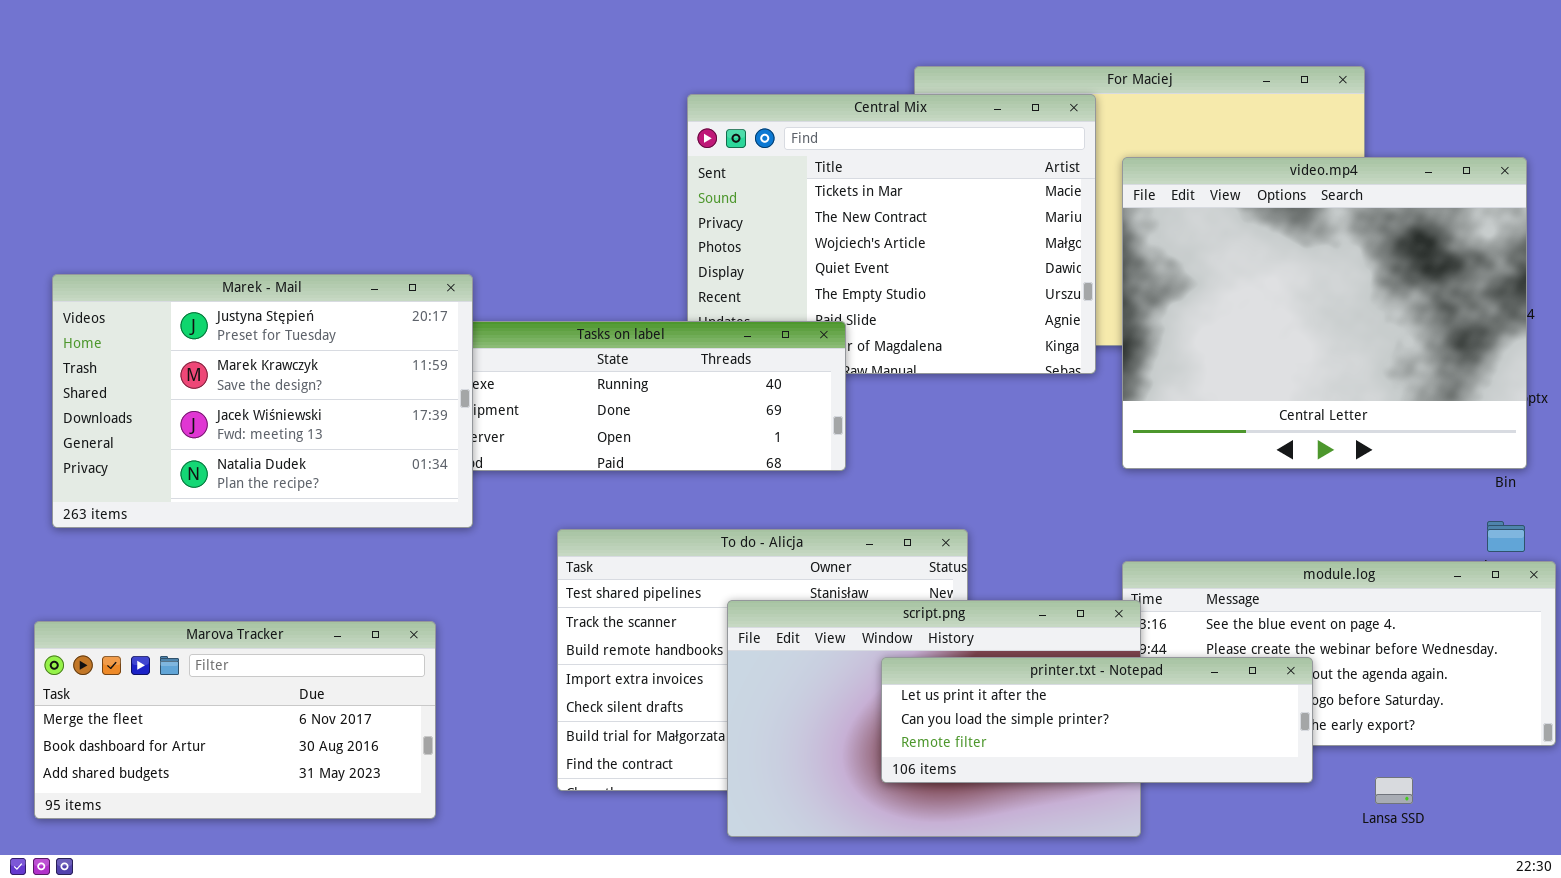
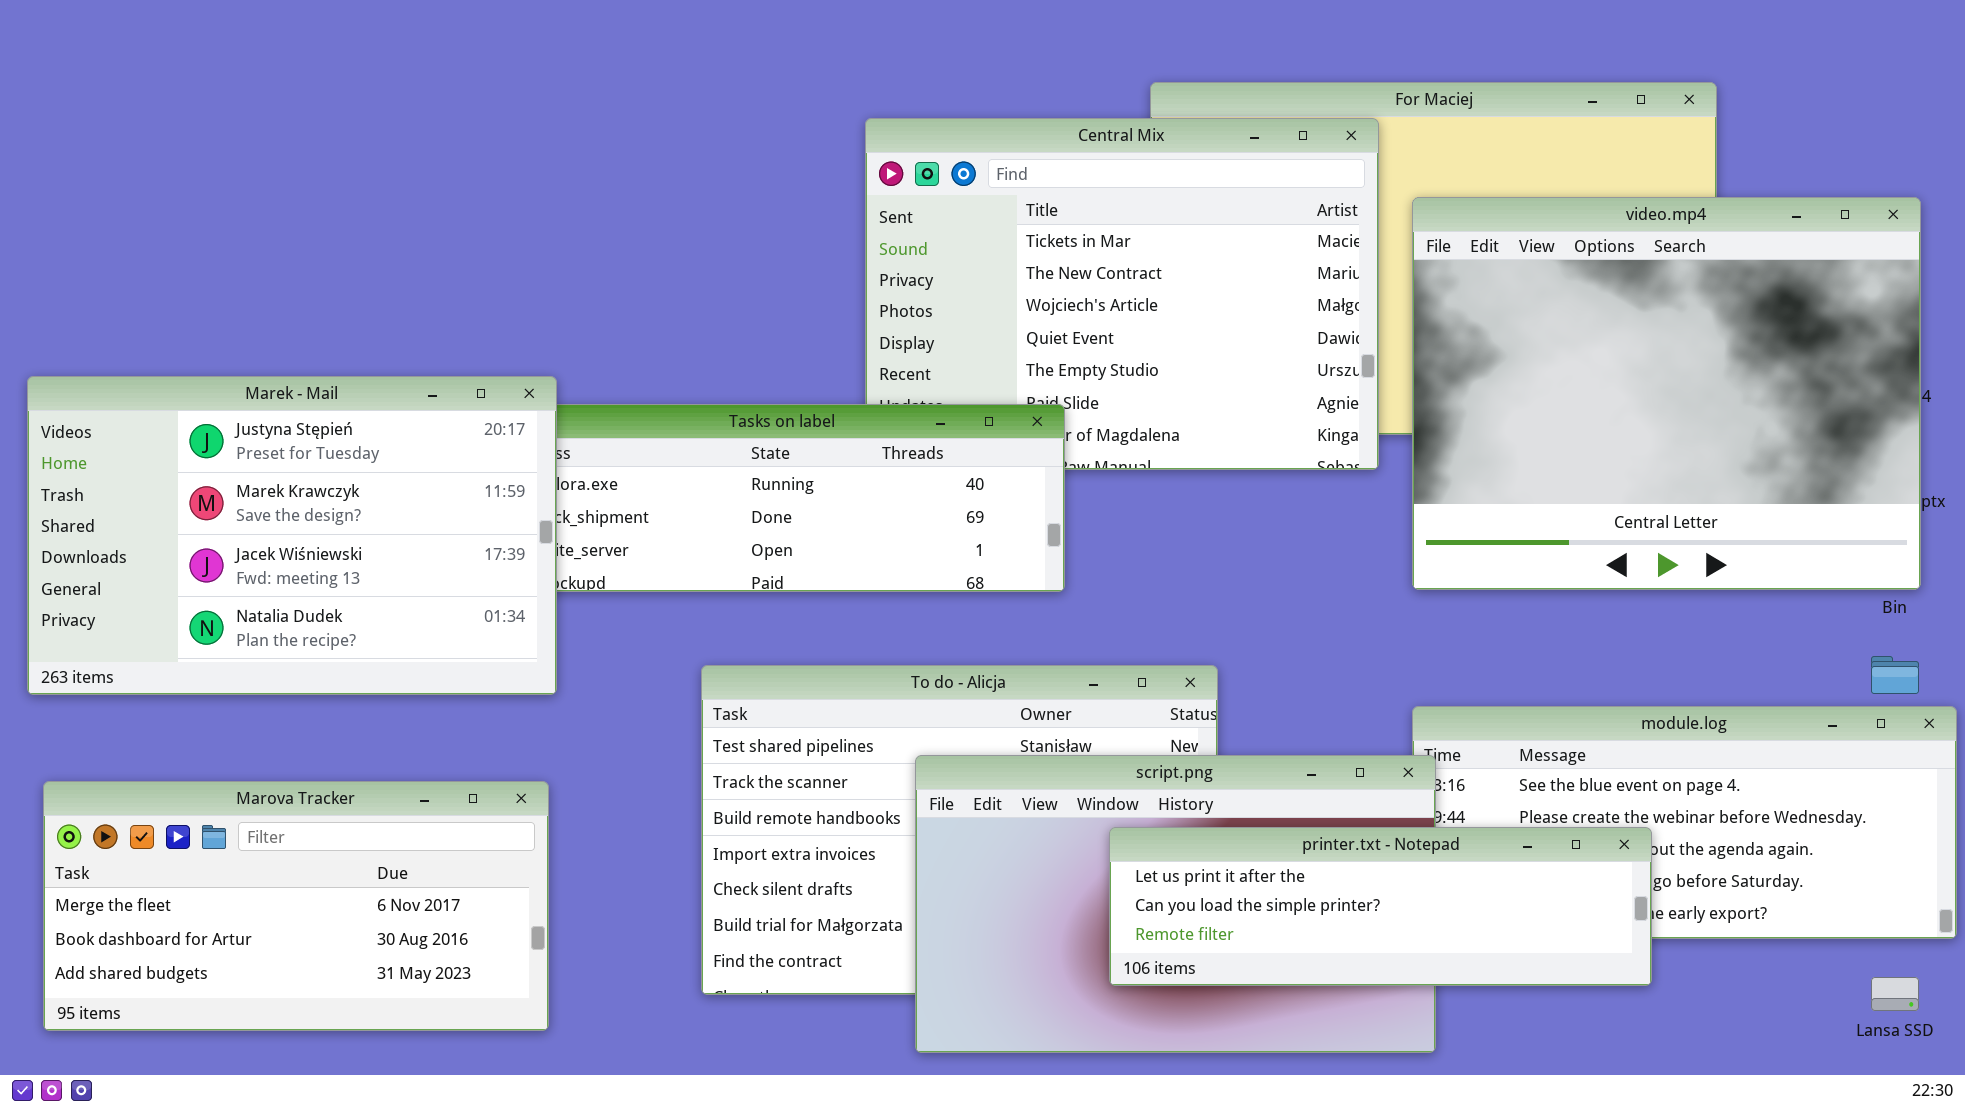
Marek - Mail: [52,274,473,528] -> [27,376,557,695], moved
Lansa SSD: [1375,777,1413,804] -> [1871,977,1919,1011], moved

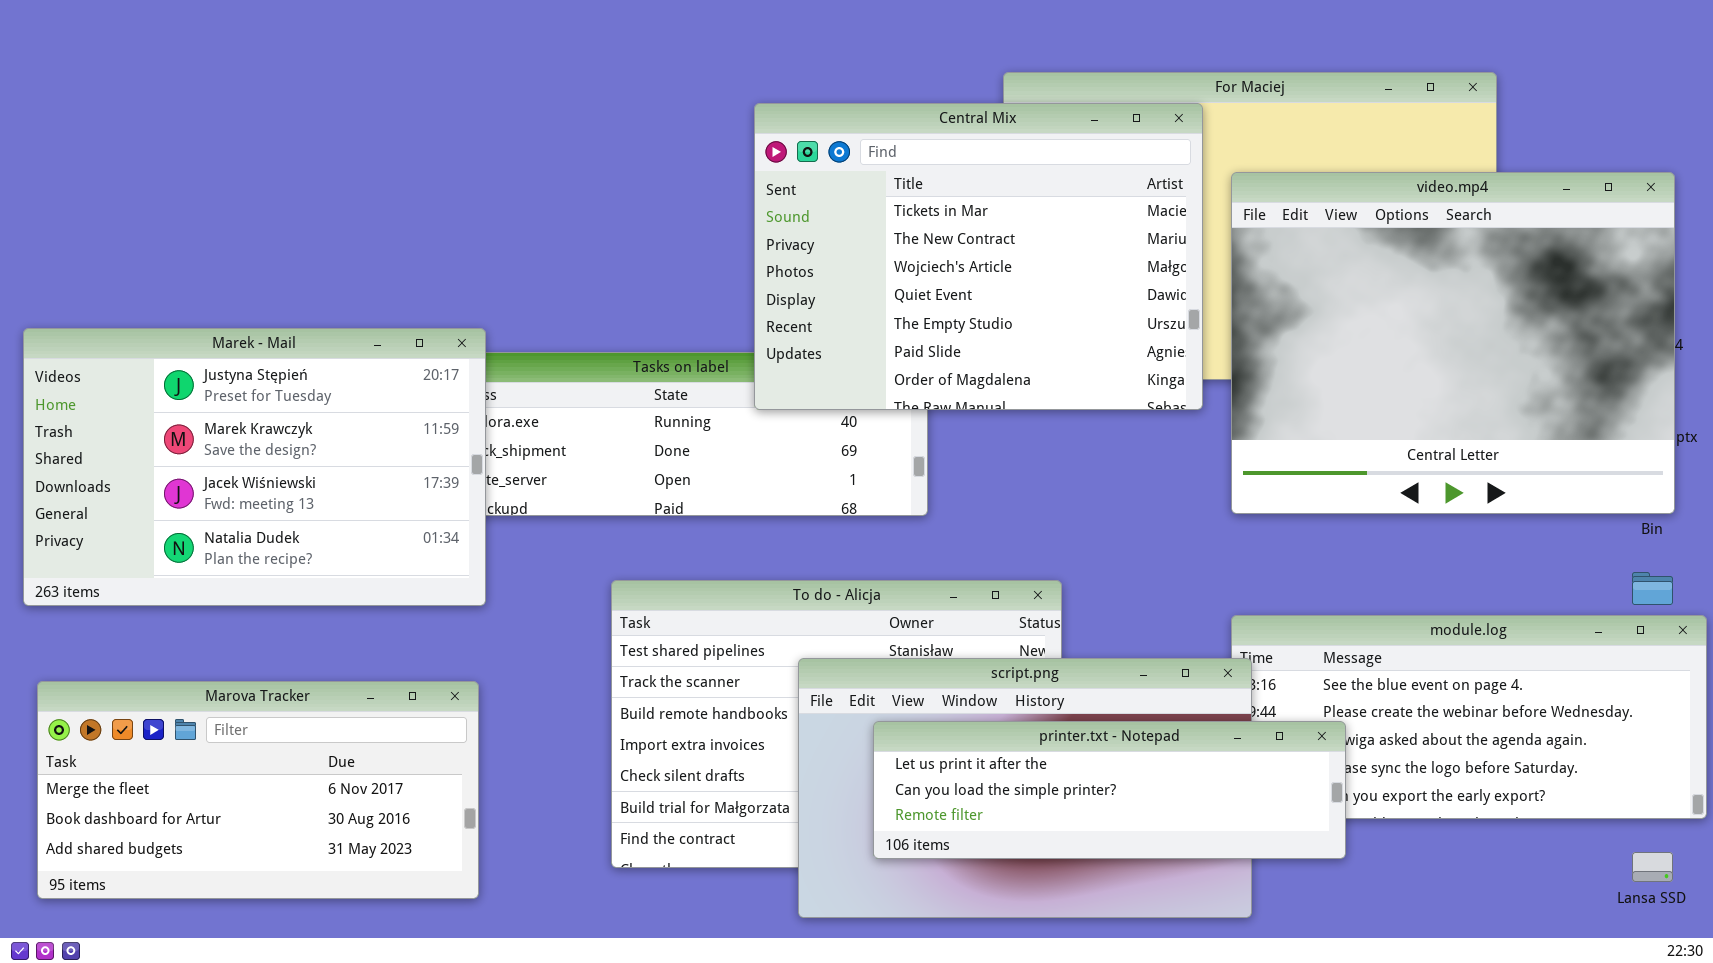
Central Mix: [865,118,1379,470] -> [754,103,1203,410], raised
printer.txt - Notepad: [1109,827,1652,986] -> [873,721,1346,859], moved

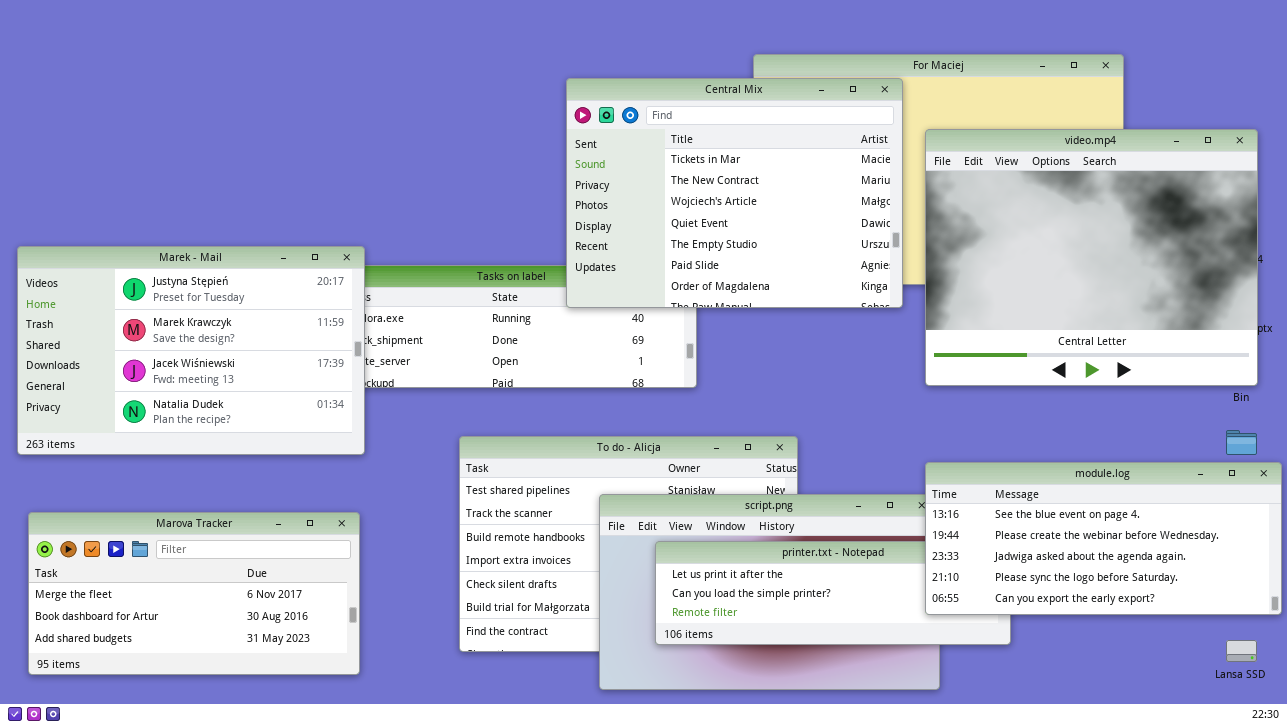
module.log: [1231,615,1707,819] -> [925,462,1282,615], raised

